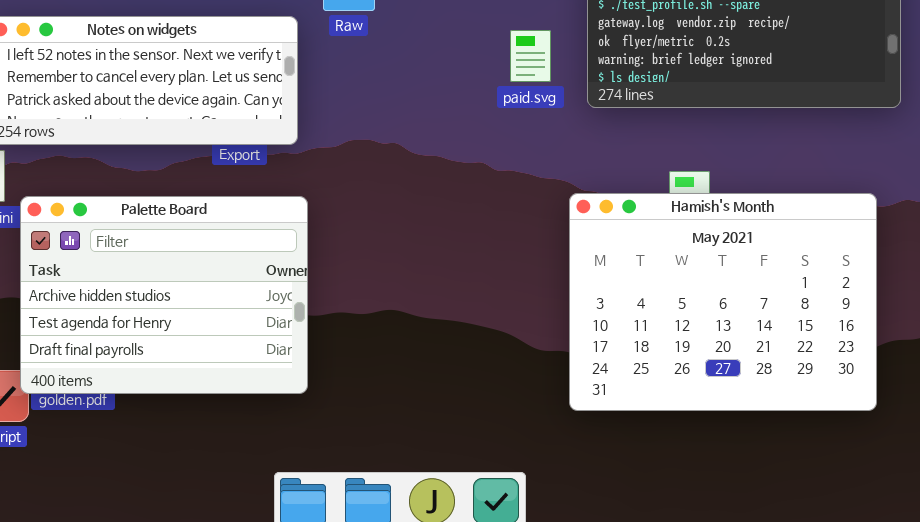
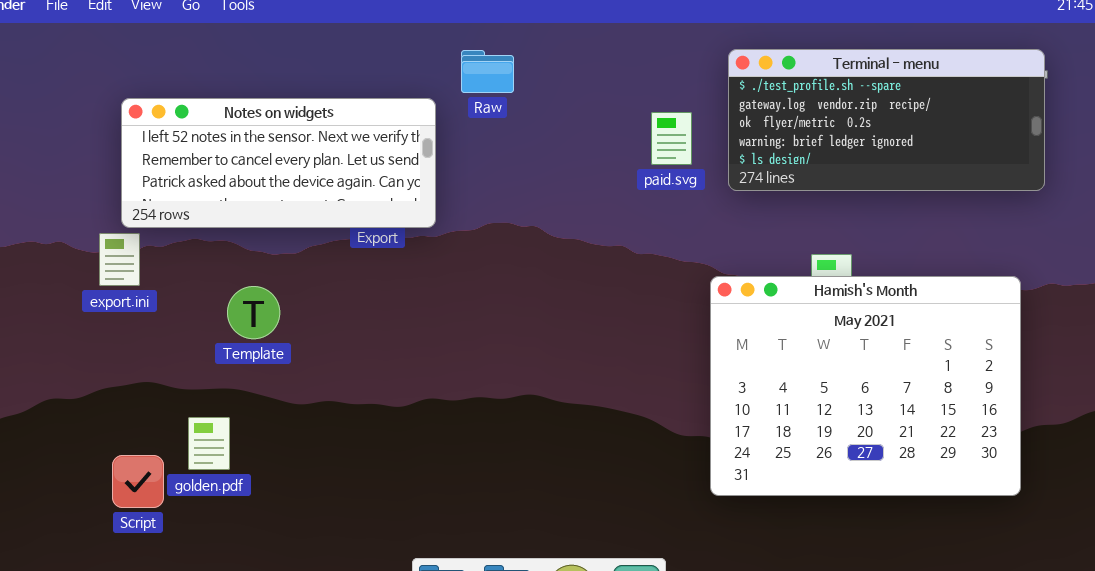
Palette Board: [20,196,308,394] -> none, closed

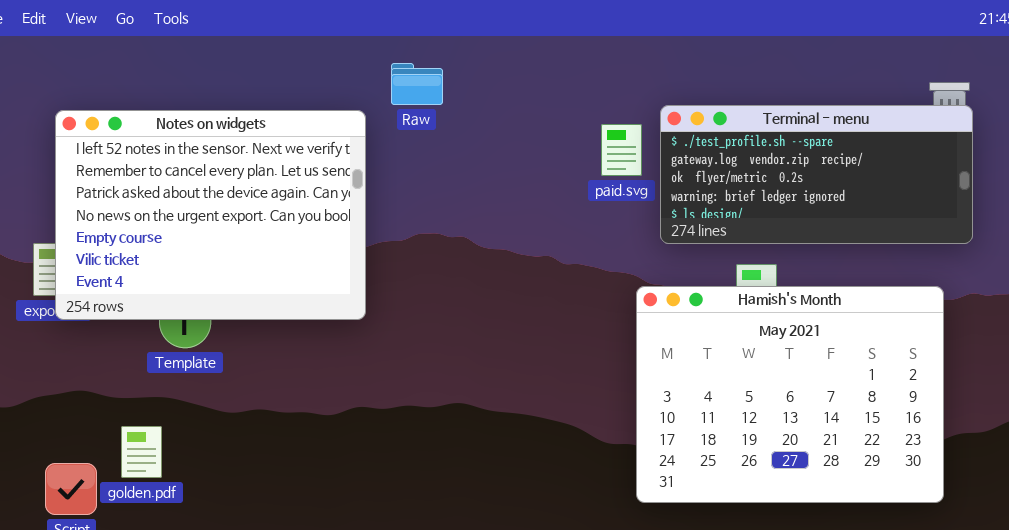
Terminal - menu: [728,49,1045,191] -> [660,105,973,244], moved
Notes on widgets: [121,98,436,228] -> [55,110,366,320], resized
paid.svg: [651,112,692,165] -> [601,124,642,176], moved

